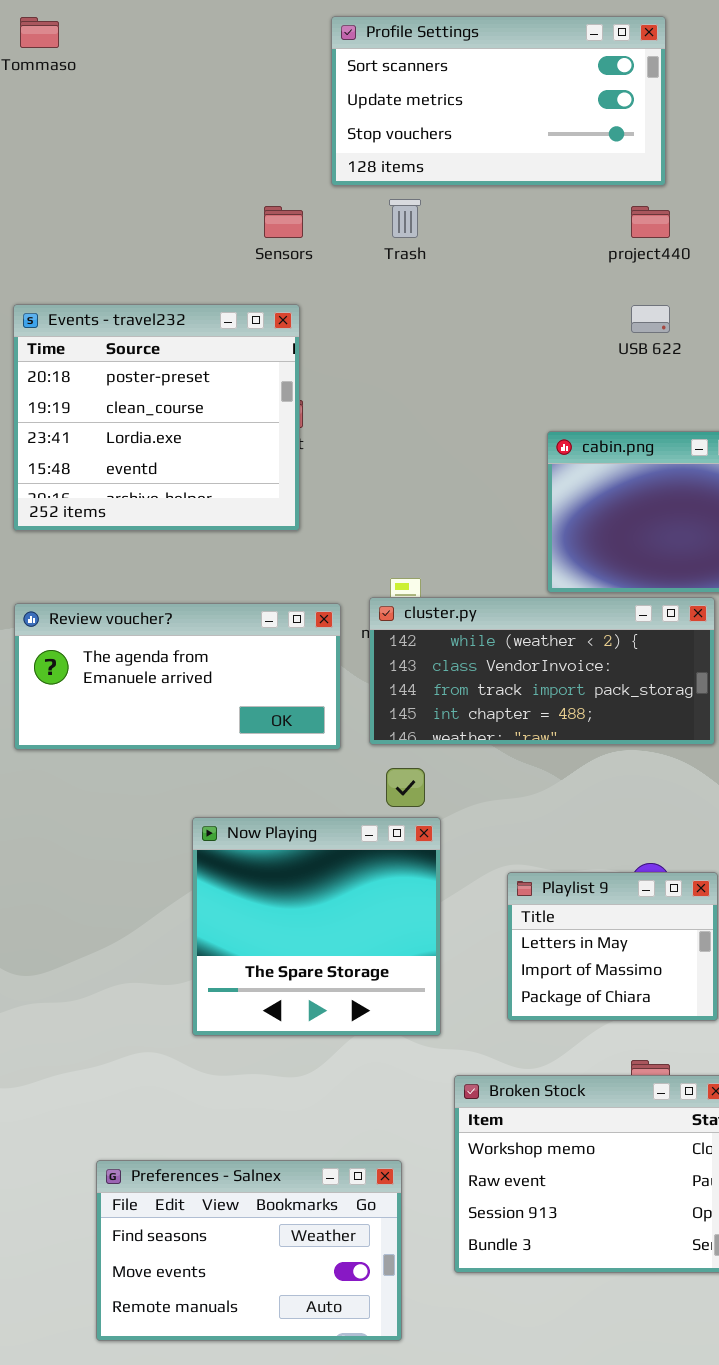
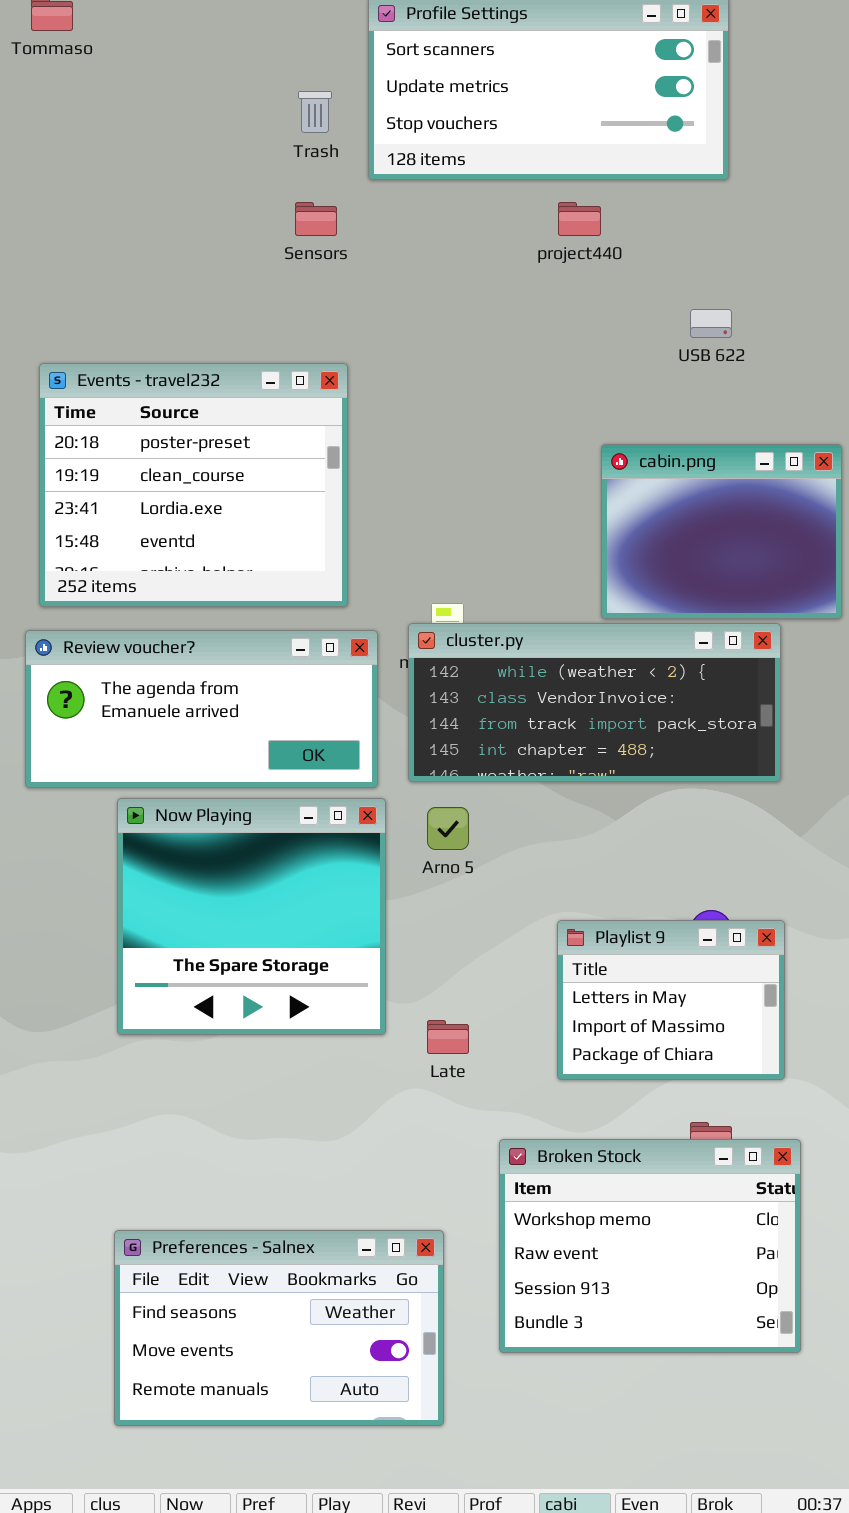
Trash: [389,199,421,238] -> [298,91,332,133], moved
project440: [631,206,670,238] -> [558,202,601,236], moved
Events - travel232: [13,304,300,531] -> [39,363,348,607], moved
Now Playing: [192,817,441,1036] -> [117,798,386,1035], moved

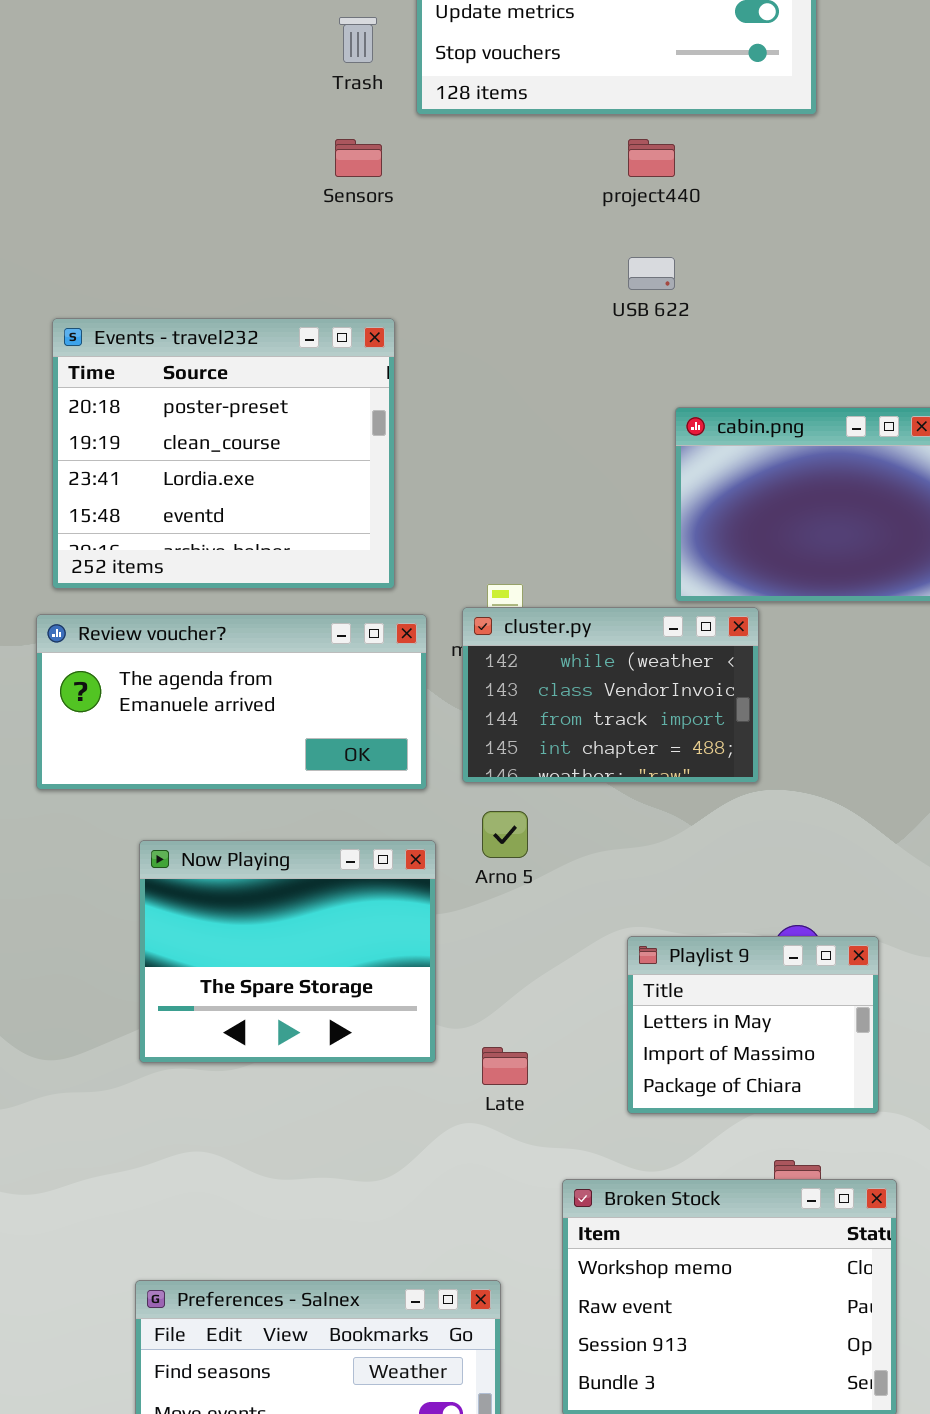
USB 622: [690,309,732,338] -> [628,257,675,290], moved
cluster.py: [408,623,781,782] -> [462,607,759,783], resized
Now Playing: [117,798,386,1035] -> [139,840,436,1063], resized

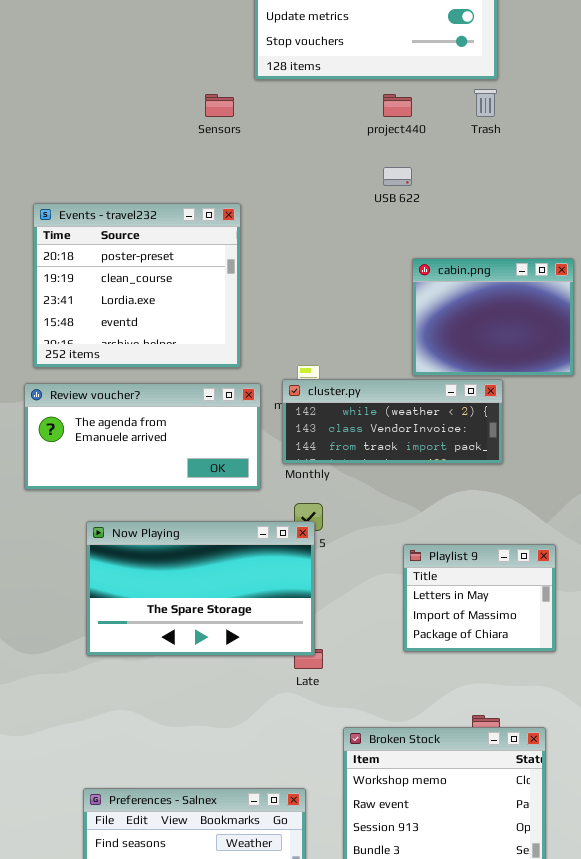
Trash: [339,17,377,63] -> [474,89,497,117], moved
cluster.py: [462,607,759,783] -> [282,379,503,464], resized
Now Playing: [139,840,436,1063] -> [86,521,315,656], resized
Playlist 9: [627,936,879,1114] -> [403,544,556,652], moved

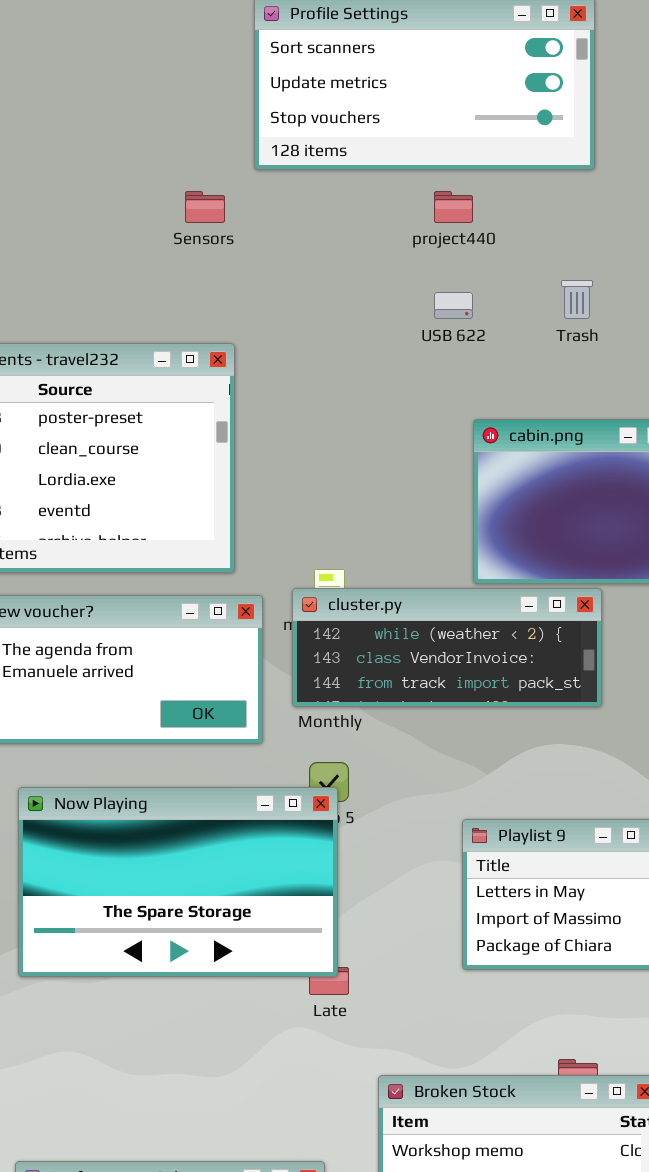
Trash: [474,89,497,117] -> [561,280,593,319], moved

